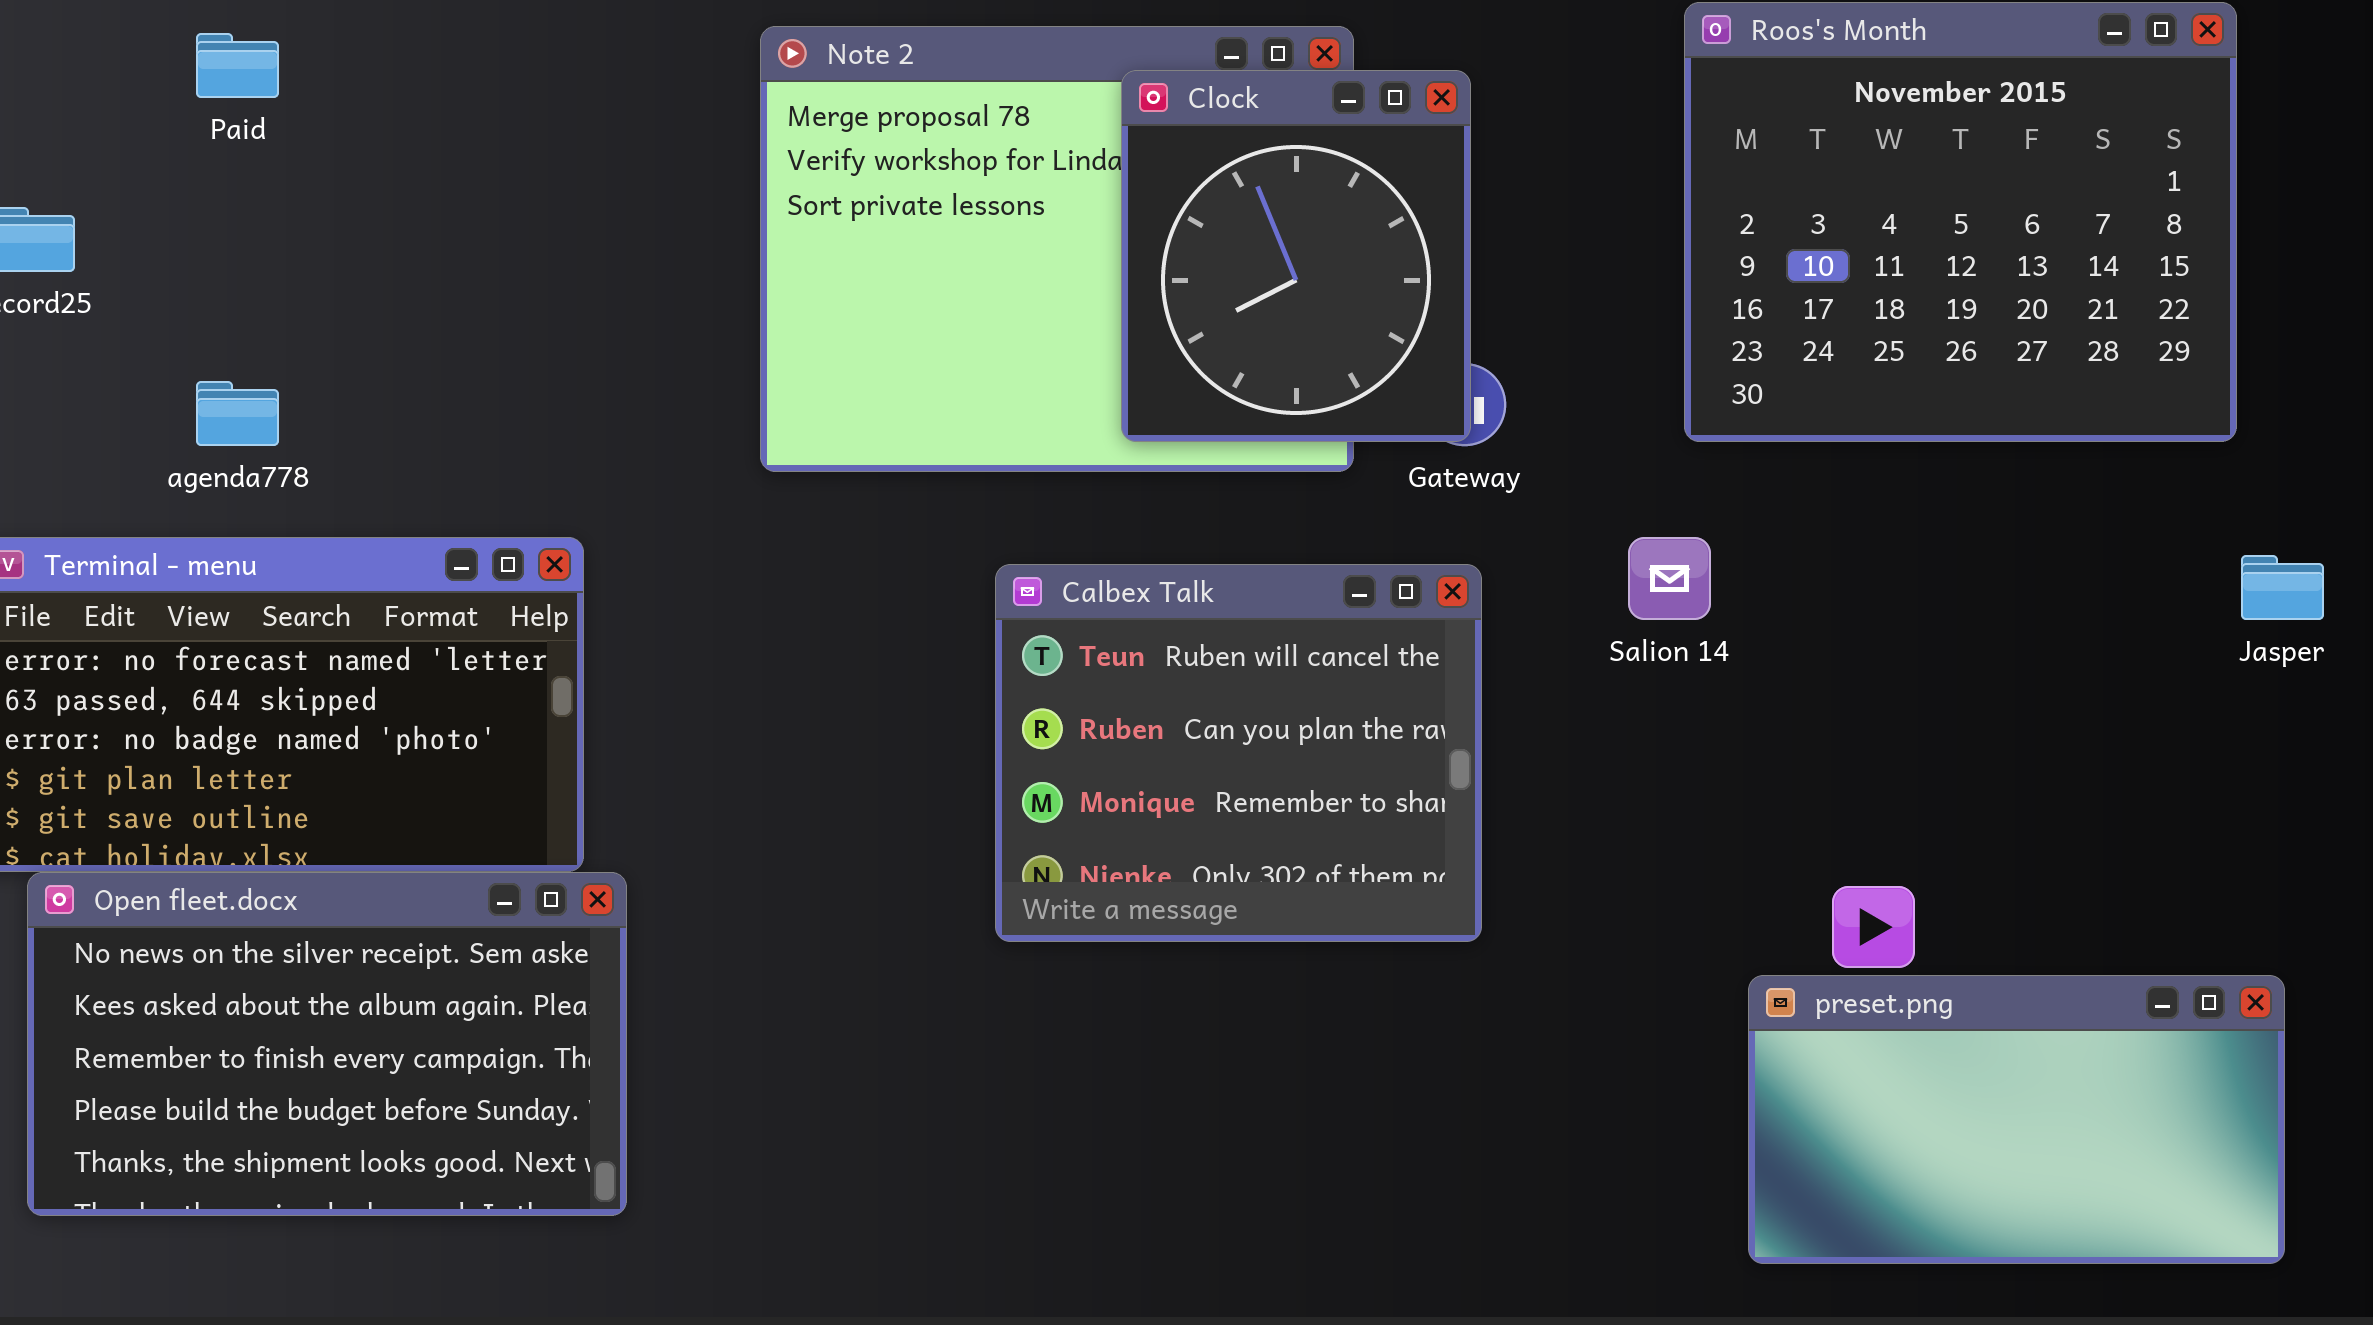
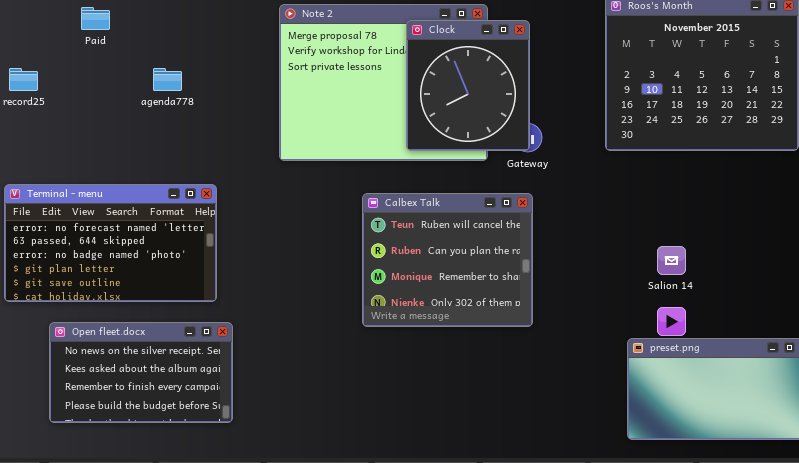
agenda778: [196,381,279,446] -> [153,68,182,91], moved
Salion 14: [1628,537,1711,620] -> [657,246,686,275], moved
Open fleet.docx: [27,872,627,1216] -> [49,322,233,423], resized

